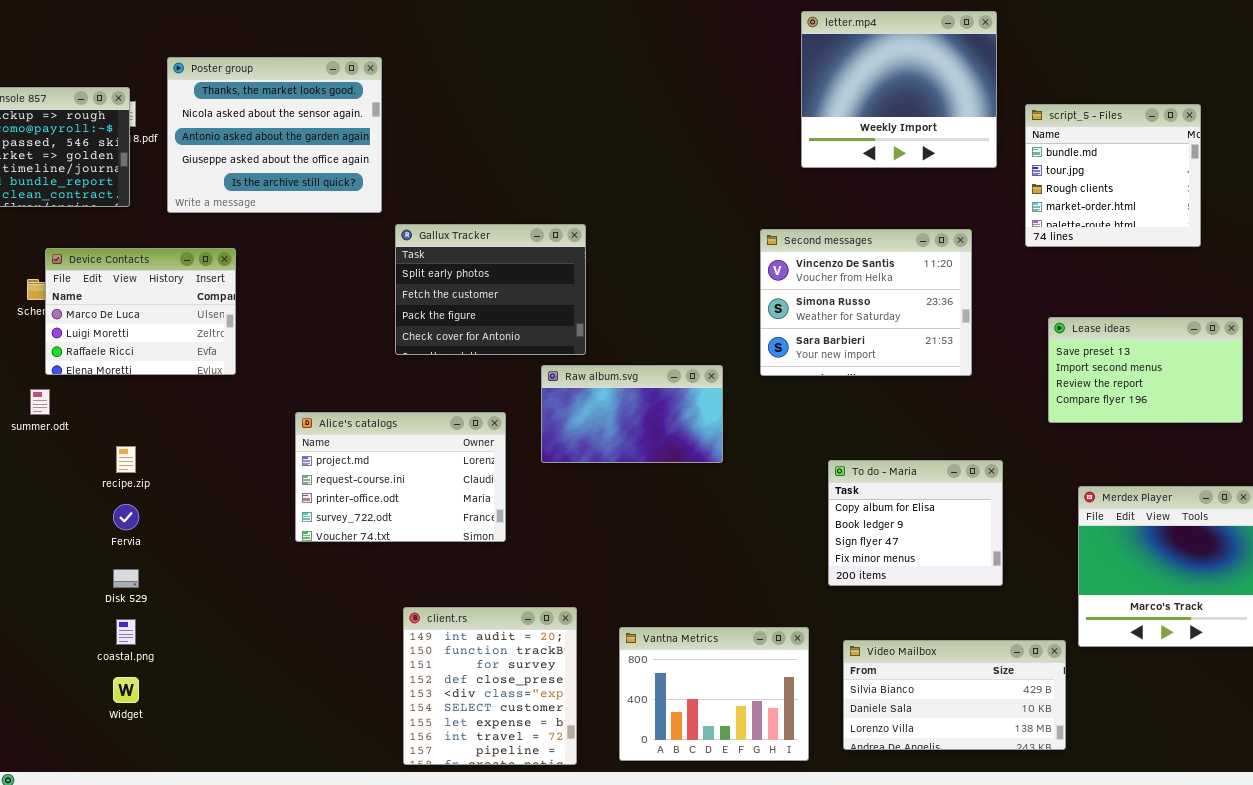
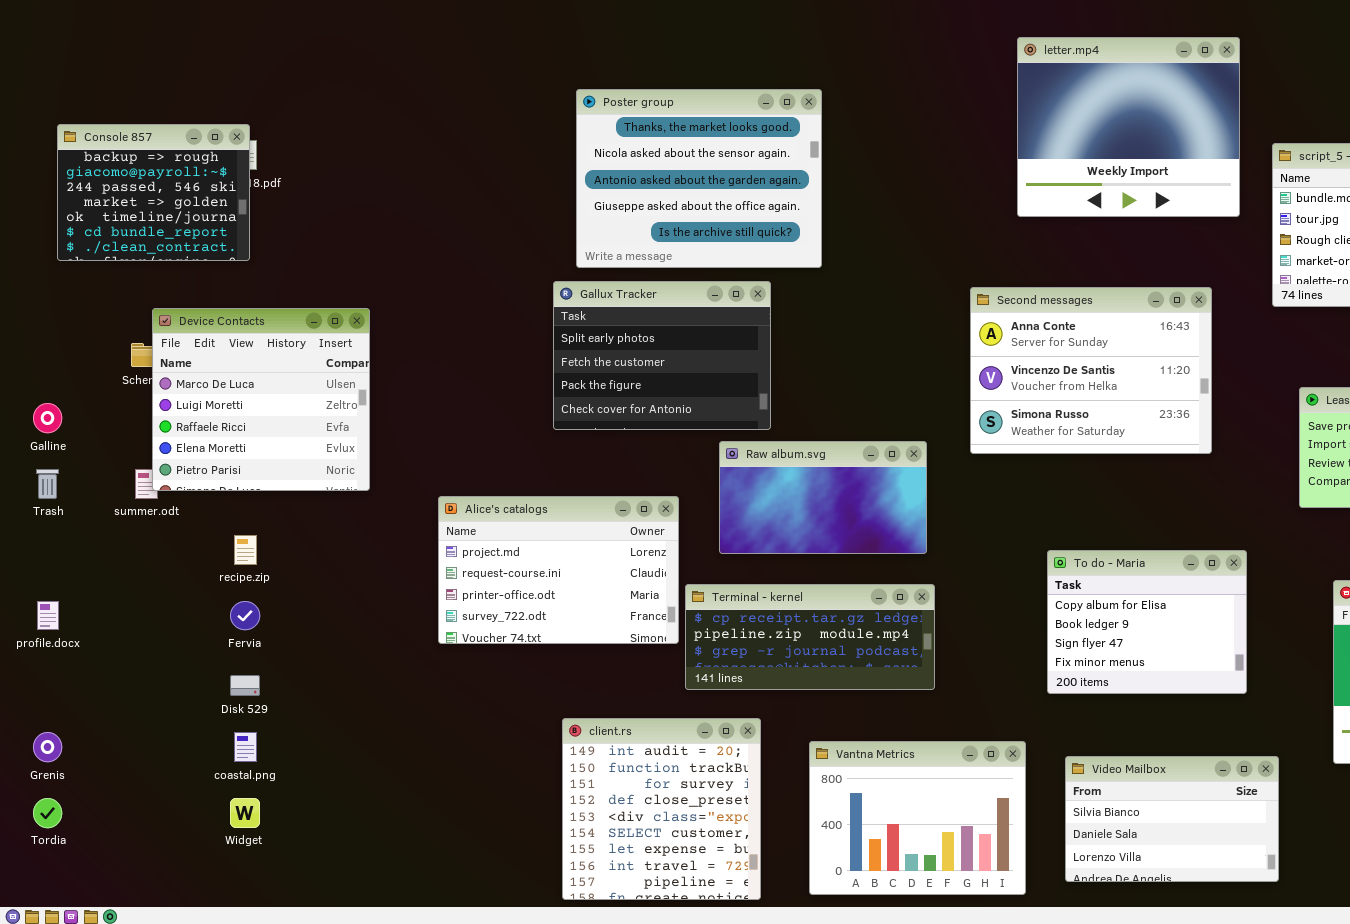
Poster group: [167,57,382,213] -> [576,89,822,268], moved
Second messages: [760,229,972,376] -> [970,287,1212,454], scrolled up 1 row
Device Contacts: [45,248,236,375] -> [152,308,370,491], resized
Terminal - kernel: none -> [685,584,935,690], opened
Video Mailbox: [843,640,1066,750] -> [1065,756,1279,882], resized

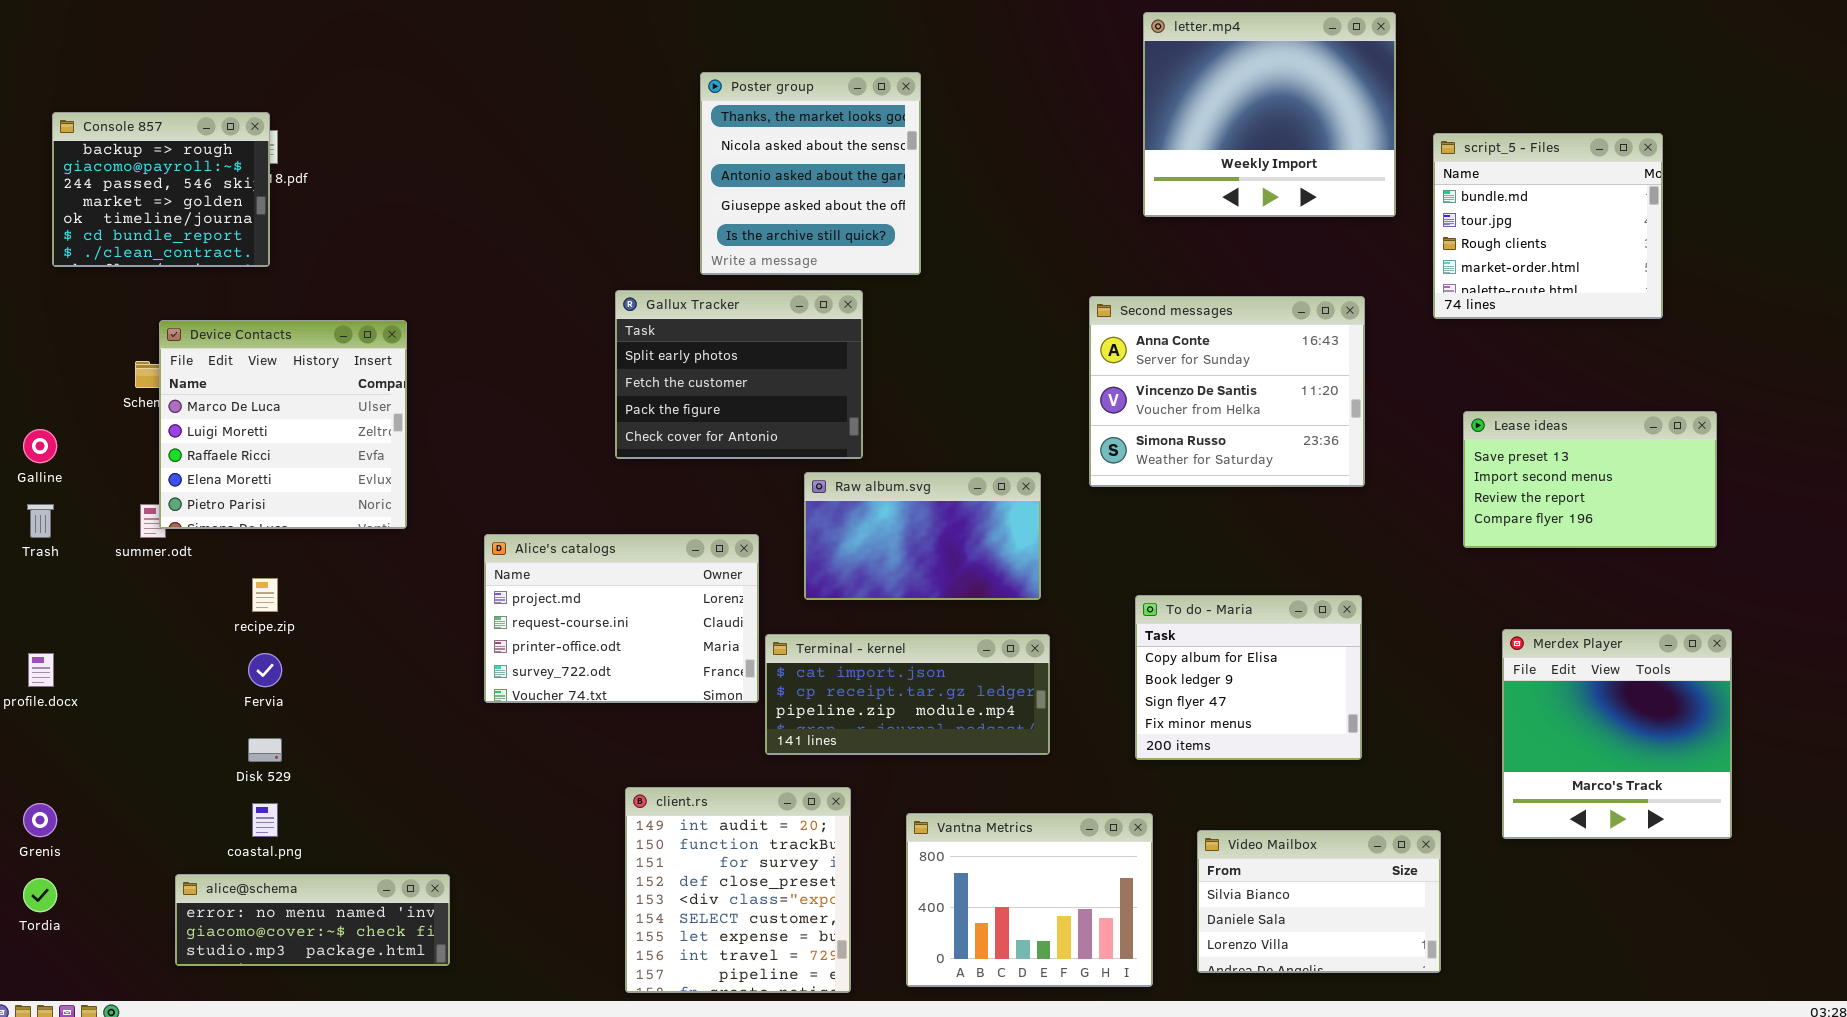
Poster group: [576,89,822,268] -> [700,72,921,275], resized
To do - Maria: [1047,550,1247,694] -> [1135,595,1362,760], moved
Terminal - kernel: [685,584,935,690] -> [765,634,1050,755], scrolled up 1 row
alice@schema: none -> [175,874,450,966], opened

